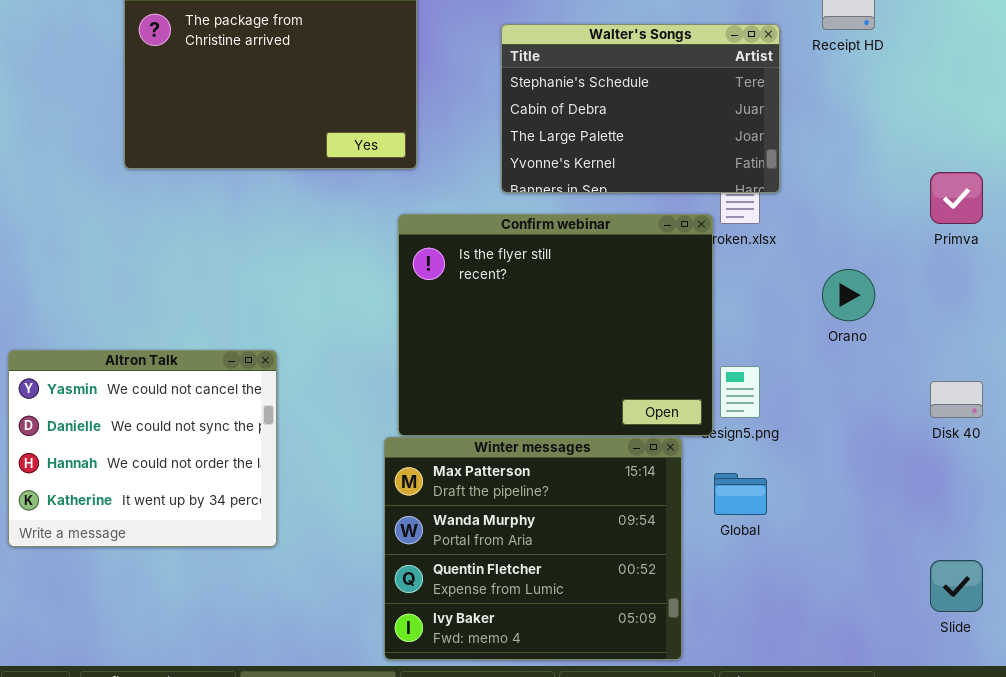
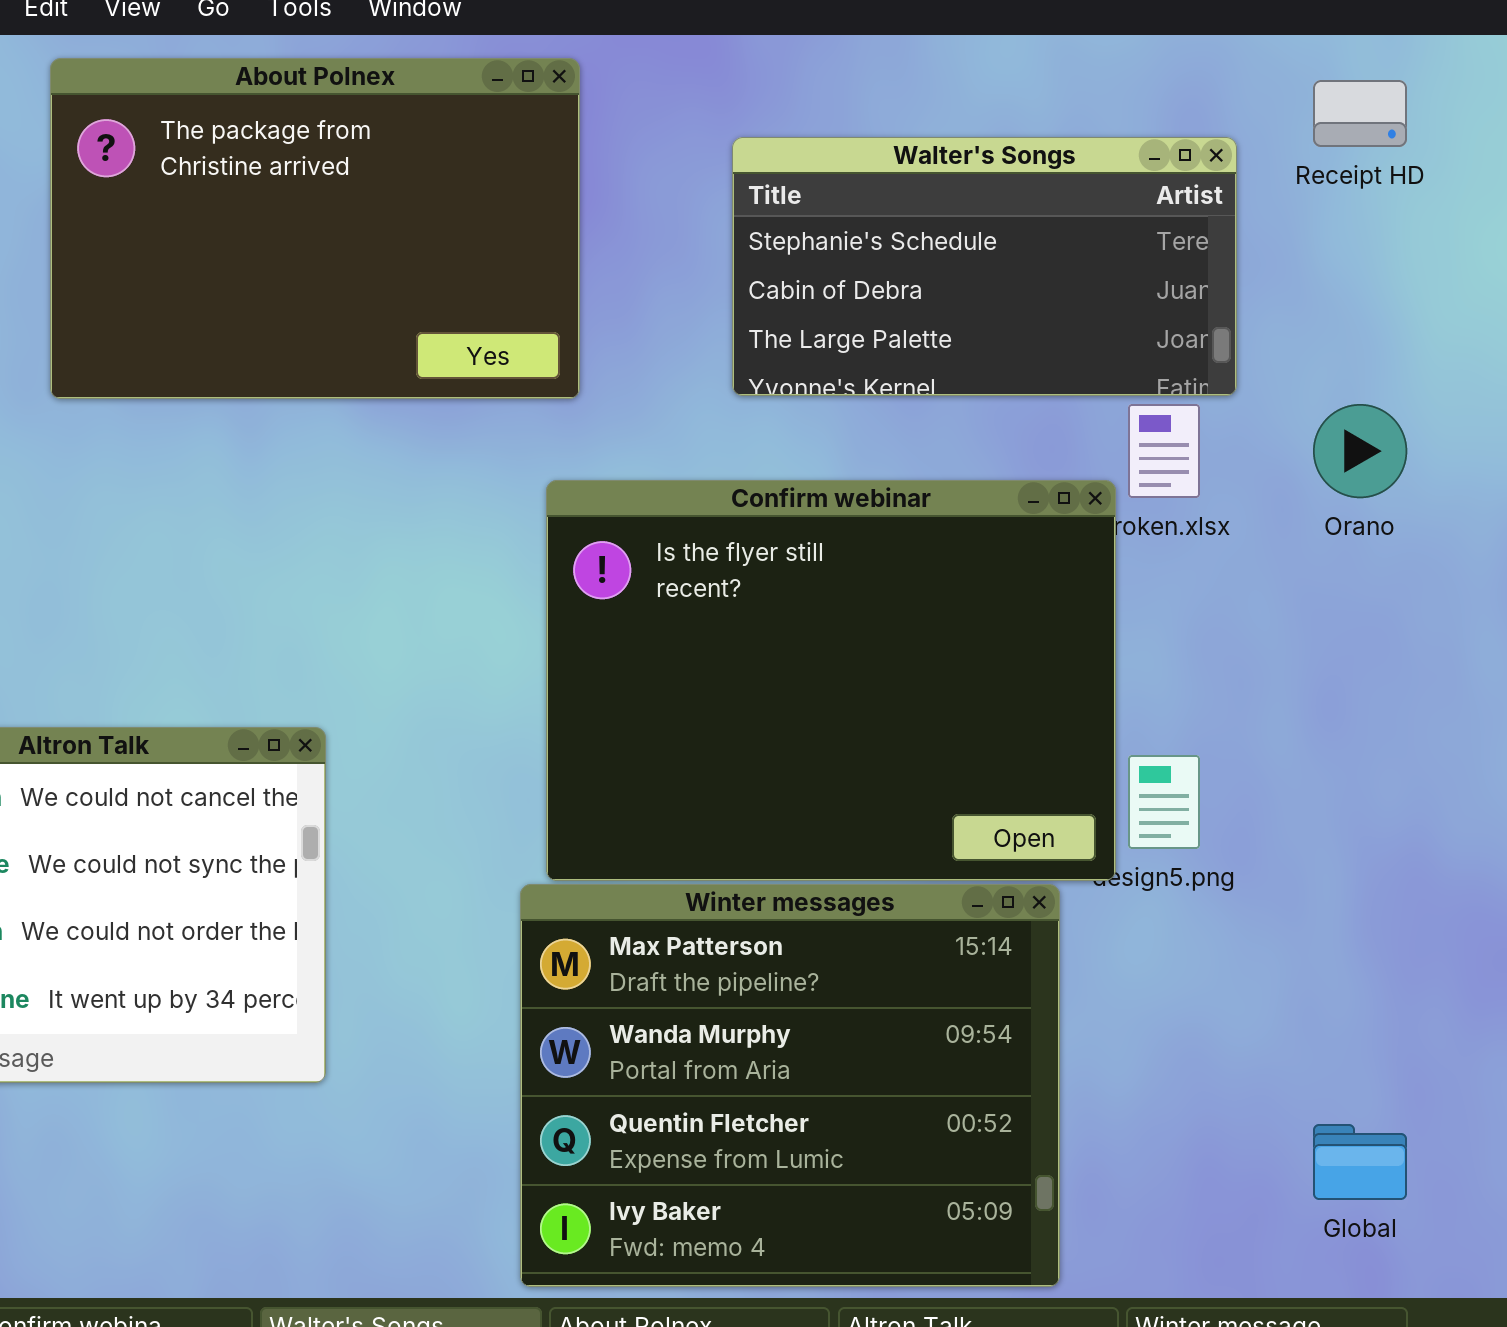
Walter's Songs: [501,24,780,193] -> [732,137,1237,396], resized
Orano: [822,269,875,321] -> [1313,404,1407,498], moved
Global: [714,473,767,515] -> [1313,1124,1407,1200], moved

